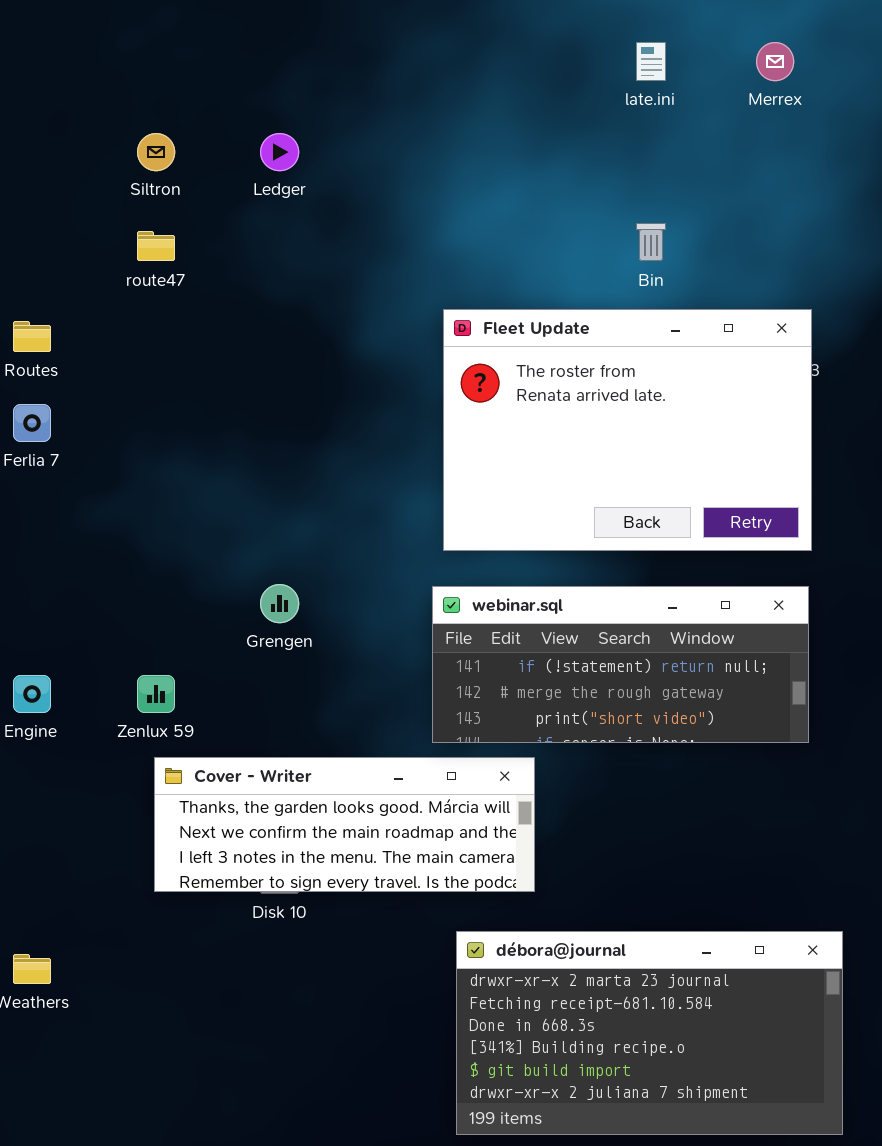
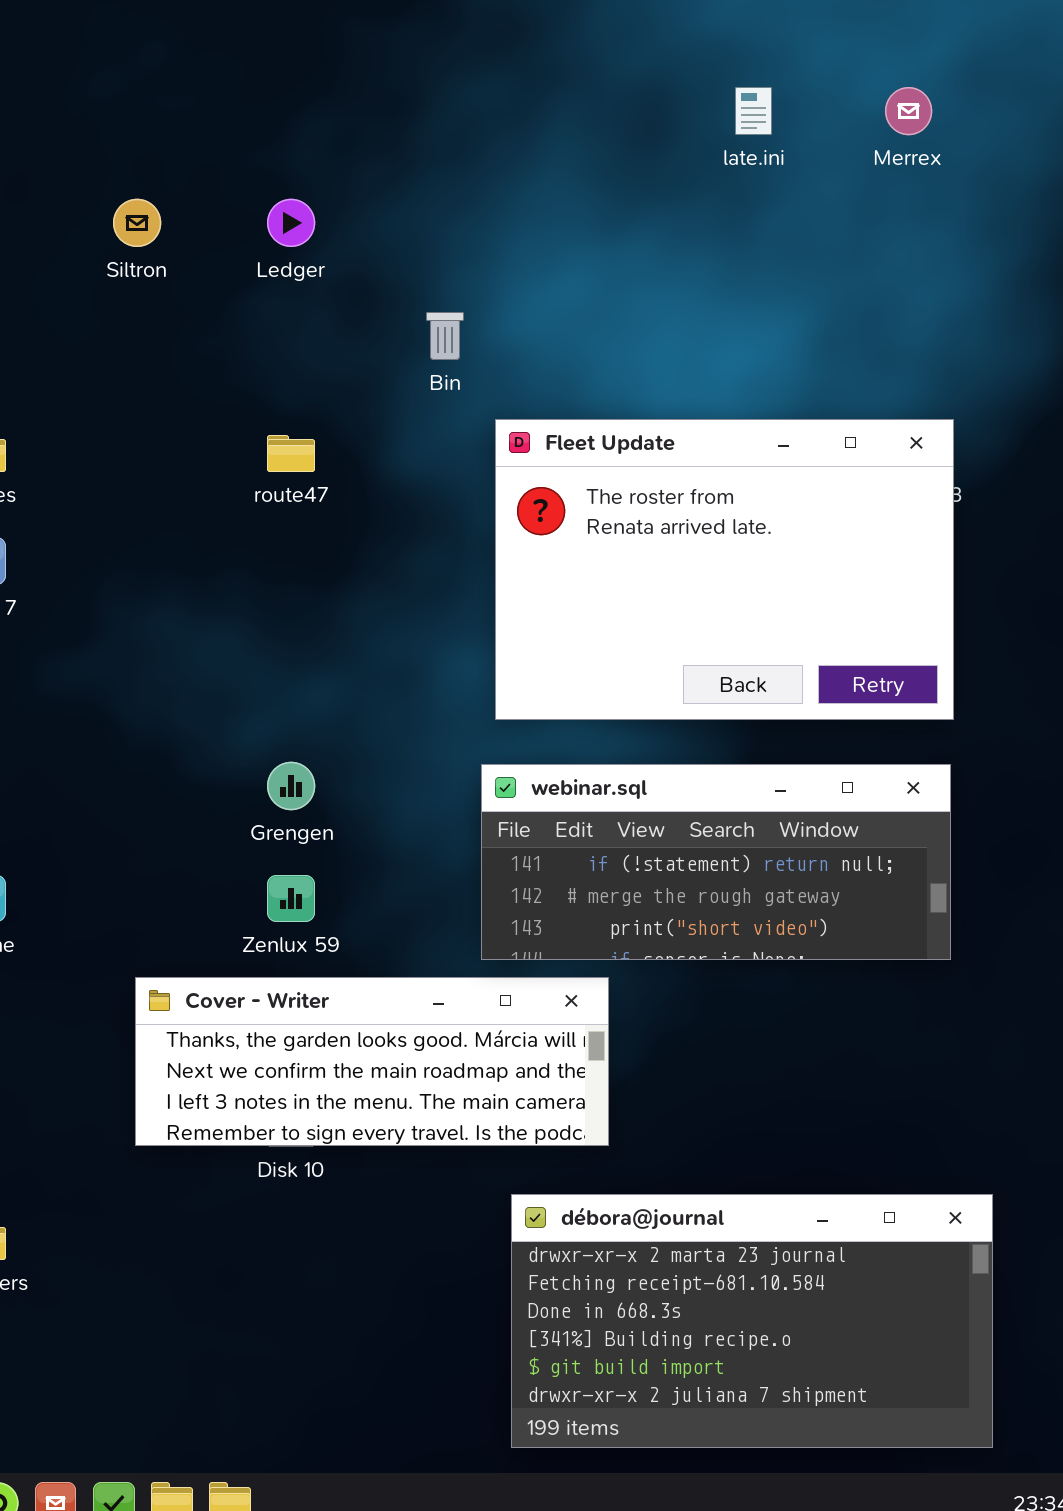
Bin: [636,223,666,261] -> [426,312,464,360], moved
route47: [137,231,175,261] -> [267,435,315,472], moved
Zenlux 59: [137,675,175,713] -> [267,875,315,922], moved

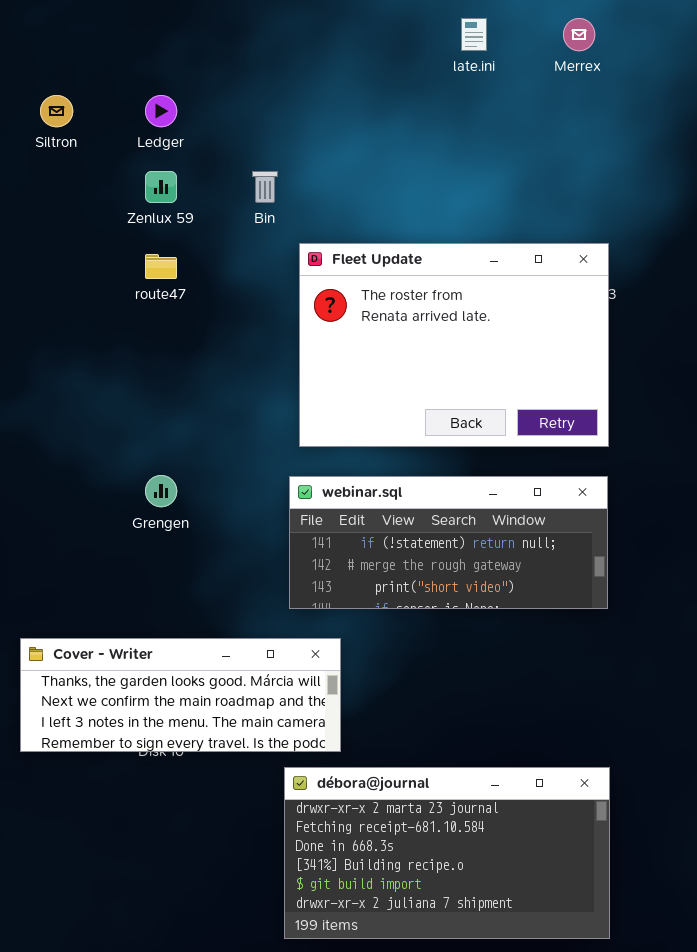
Zenlux 59: [267,875,315,922] -> [145,171,177,203], moved
Cover - Writer: [135,977,609,1146] -> [20,638,341,752], moved
débora@journal: [511,1194,993,1448] -> [284,767,610,939], moved

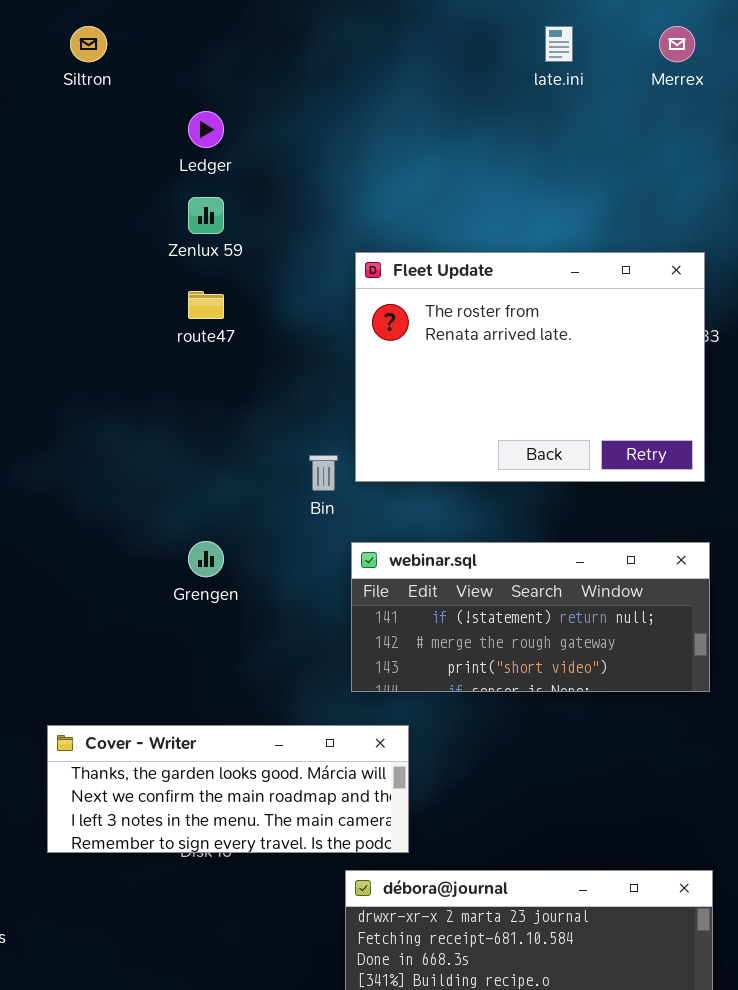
Siltron: [40,95,73,127] -> [70,26,107,62], moved
Bin: [252,171,278,203] -> [309,455,338,491], moved
Fleet Update: [299,243,609,447] -> [355,252,705,482], moved

